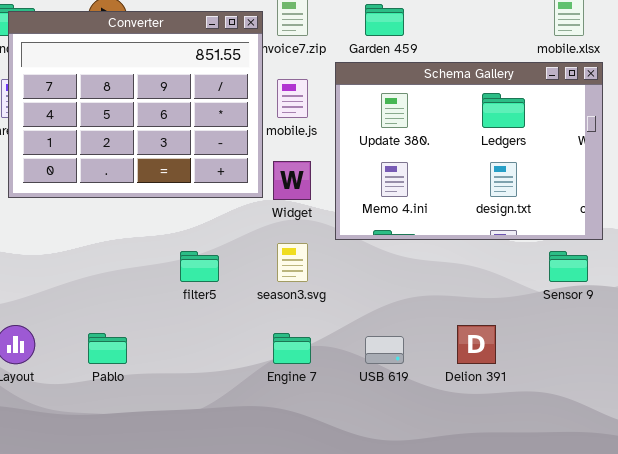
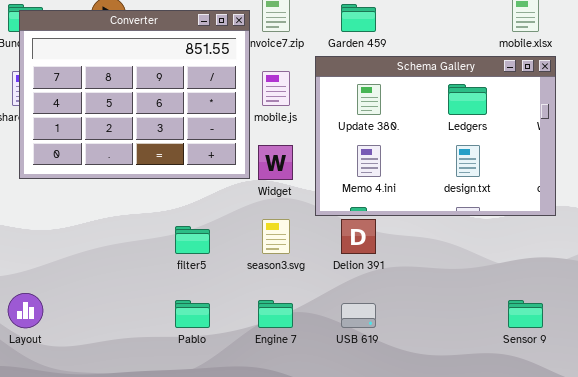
Sensor 9: [549,251,588,282] -> [508,300,543,328], moved
Delion 391: [457,325,496,364] -> [341,219,376,254], moved
Pablo: [88,333,127,364] -> [175,300,210,328], moved

